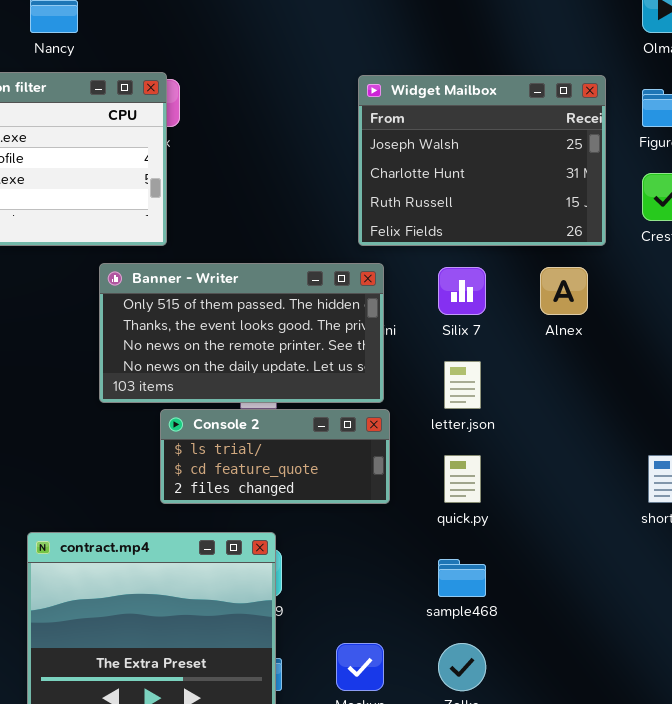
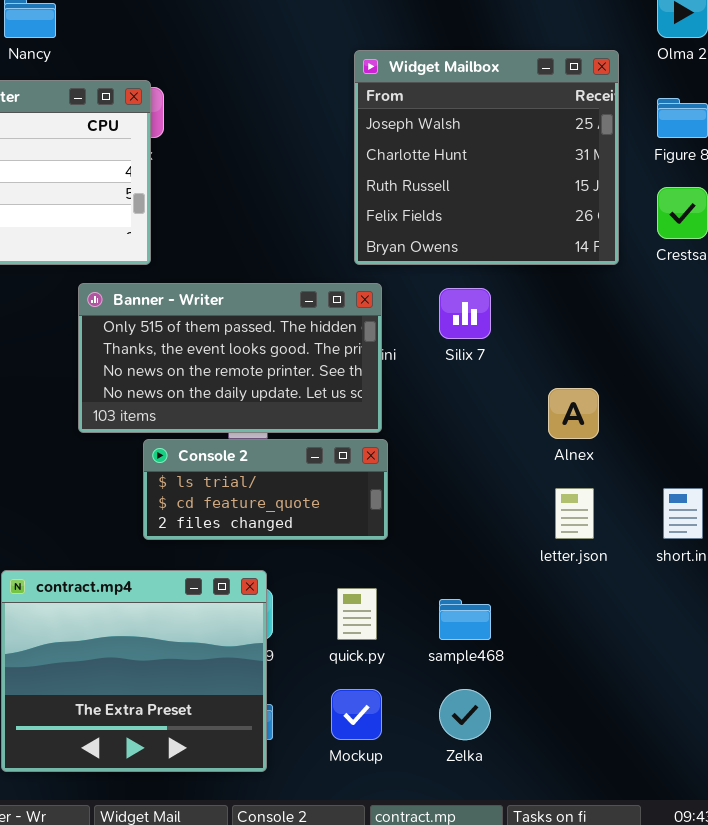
Widget Mailbox: [358,75,606,246] -> [354,50,619,265], resized
Alnex: [540,267,588,315] -> [548,388,599,439], moved
letter.json: [444,361,481,409] -> [555,488,594,539], moved
quick.py: [444,455,481,503] -> [337,588,377,640], moved

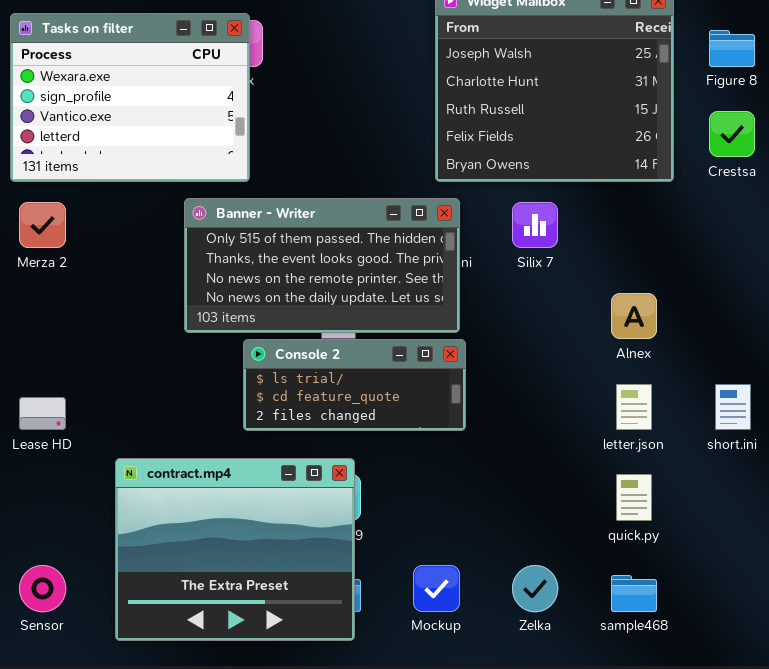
quick.py: [337,588,377,640] -> [616,474,652,521], moved
sample468: [439,599,491,640] -> [611,575,657,612], moved

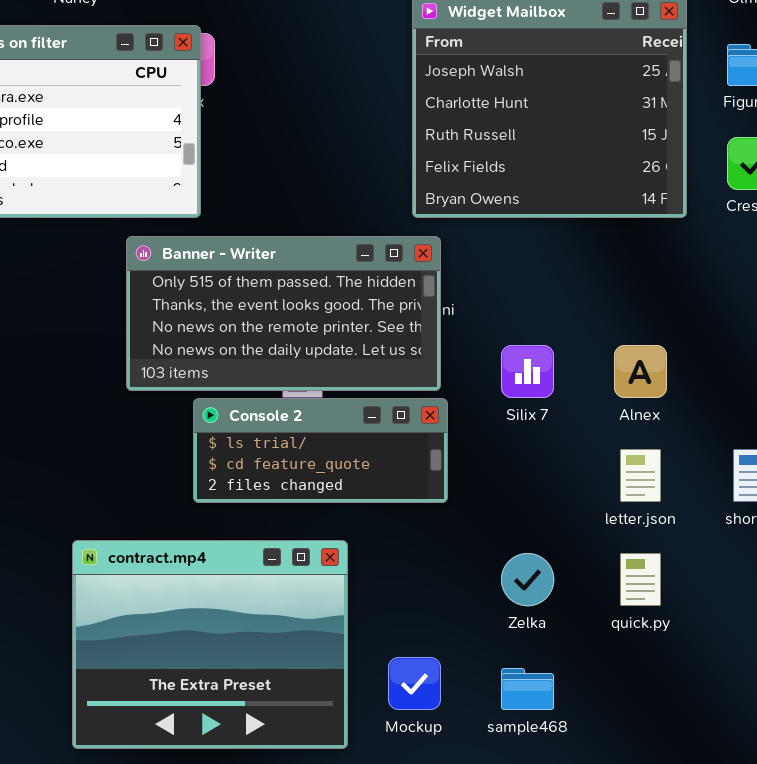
Silix 7: [512,202,558,248] -> [501,345,554,398], moved
contract.mp4: [115,458,355,641] -> [72,540,348,749], moved
Zelka: [512,565,558,612] -> [501,553,554,606], moved
sample468: [611,575,657,612] -> [501,668,554,710], moved

